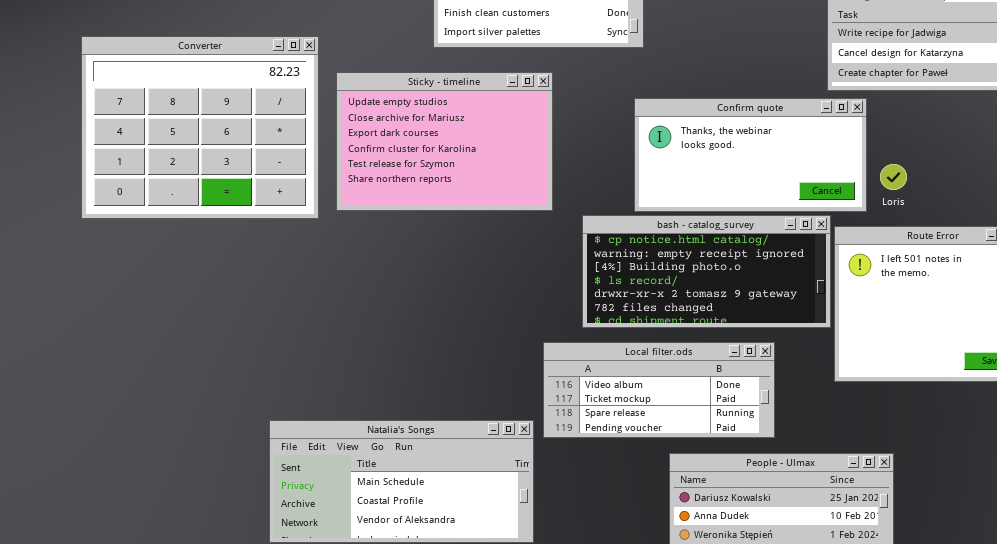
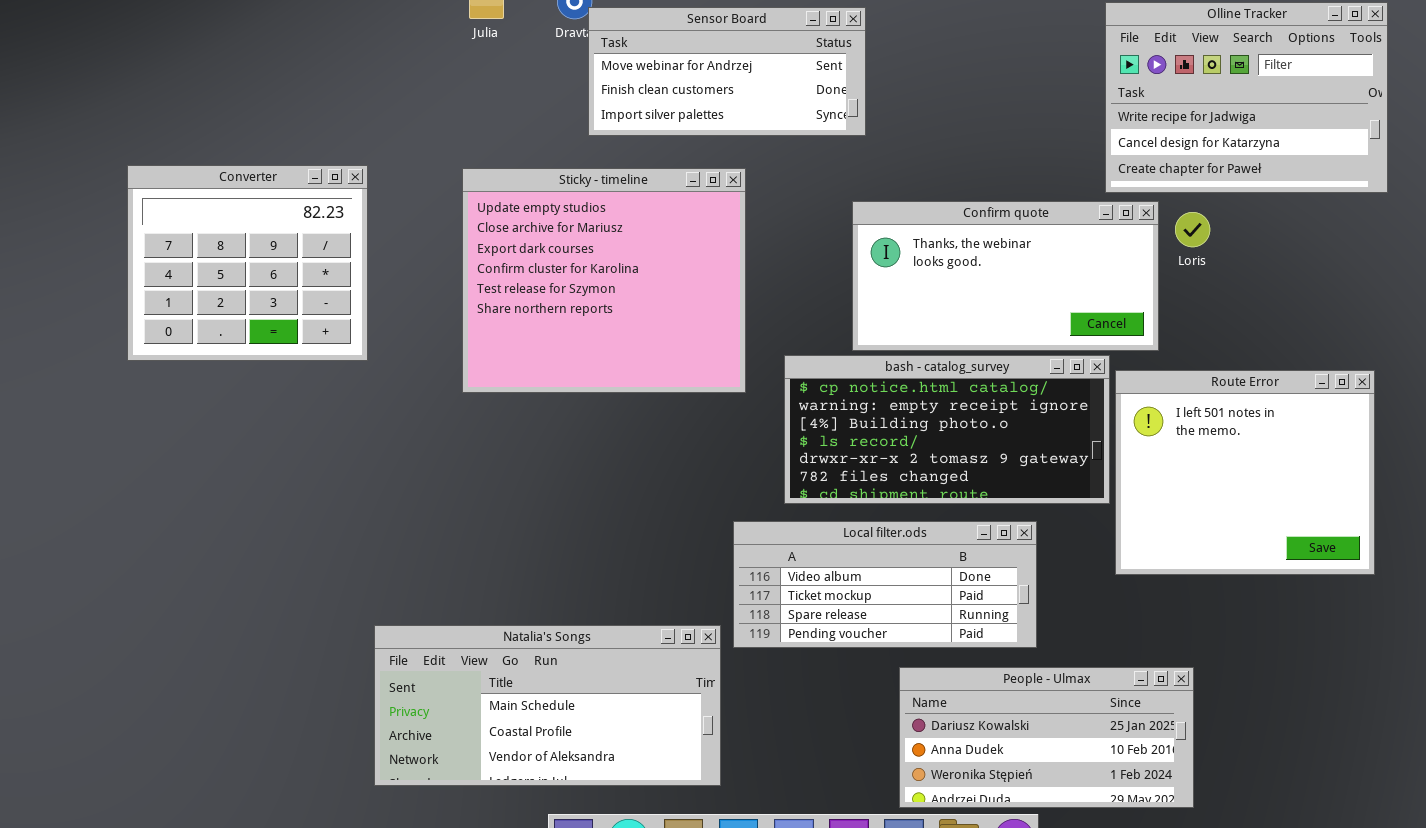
Converter: [81,36,319,219] -> [127,165,368,361], resized
Sticky - timeline: [336,72,553,211] -> [462,168,746,393], resized
Loris: [880,164,907,190] -> [1175,212,1210,247], moved

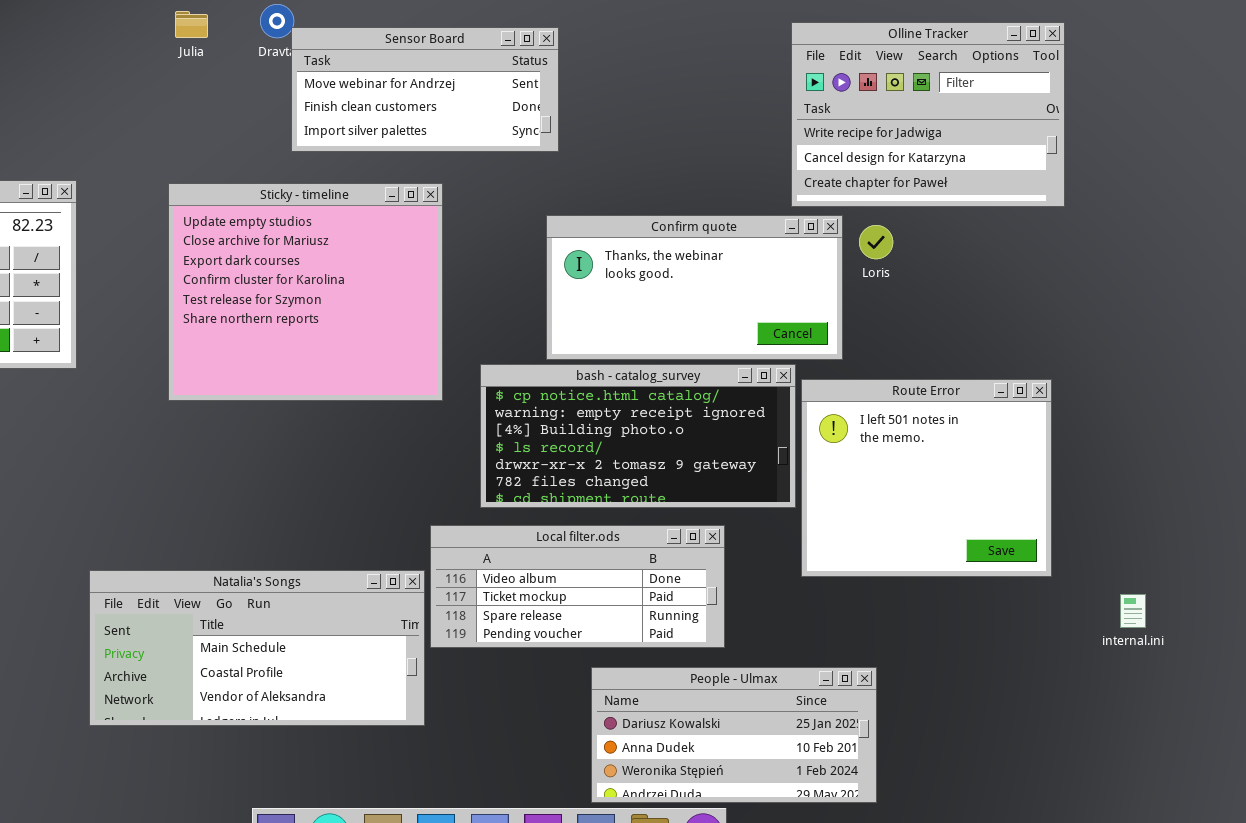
Natalia's Songs: [374,625,721,786] -> [89,570,425,726], moved

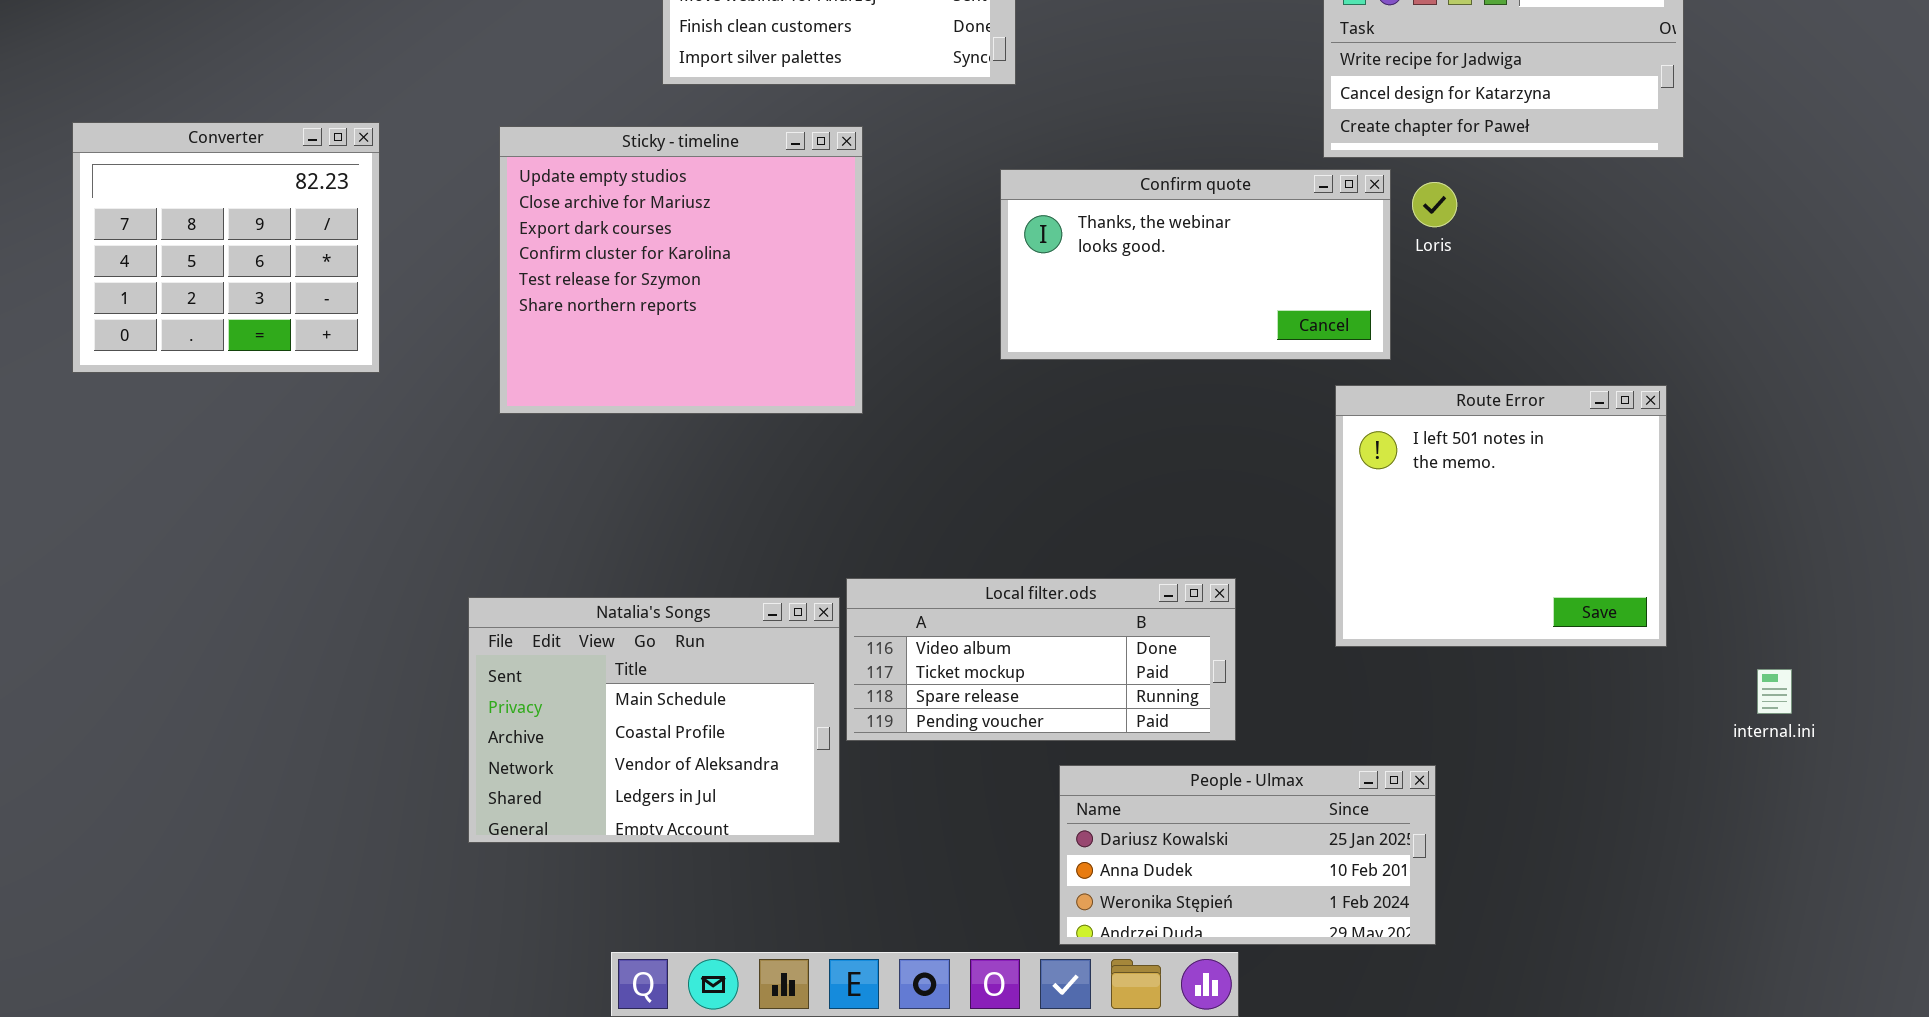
bash - catalog_survey: [480,364,796,508] -> none, closed
Natalia's Songs: [89,570,425,726] -> [468,597,840,843], resized

